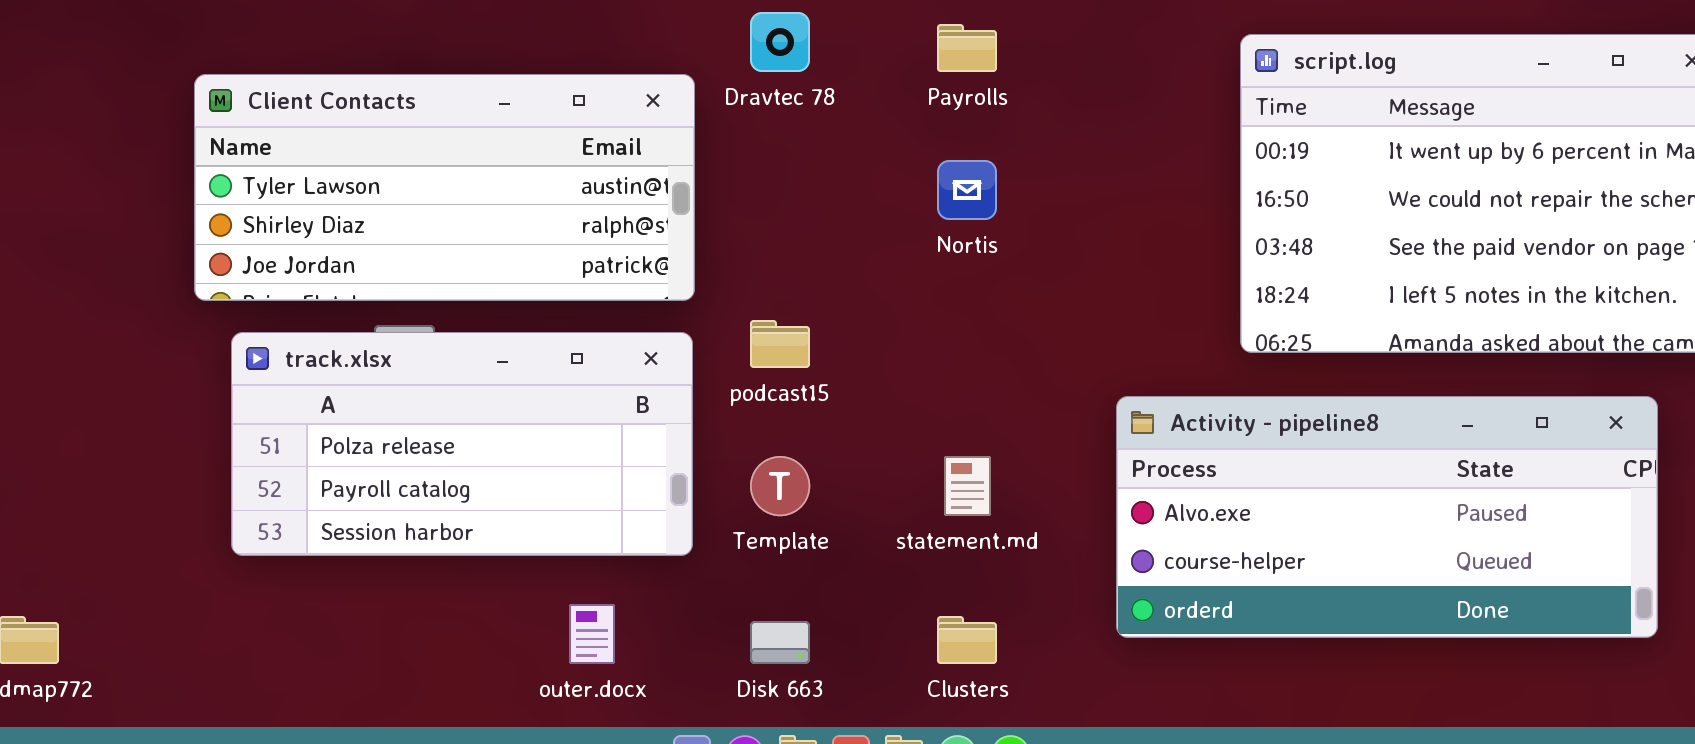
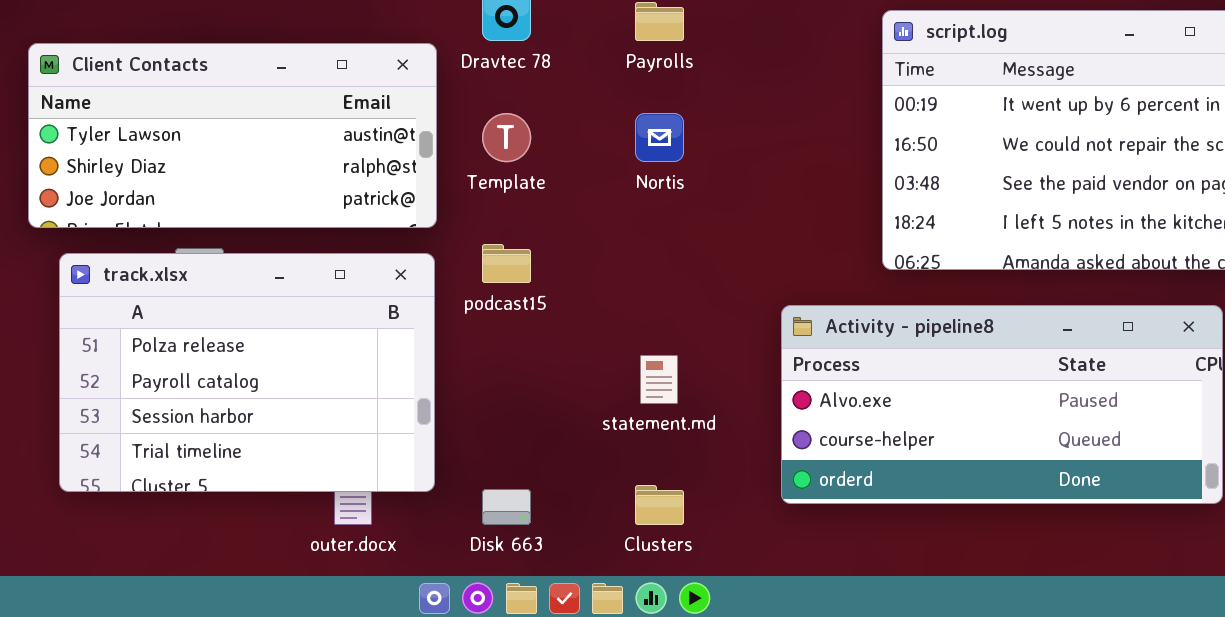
track.xlsx: [231,332,693,556] -> [59,253,435,492], resized
Template: [750,456,810,516] -> [482,113,531,162], moved

